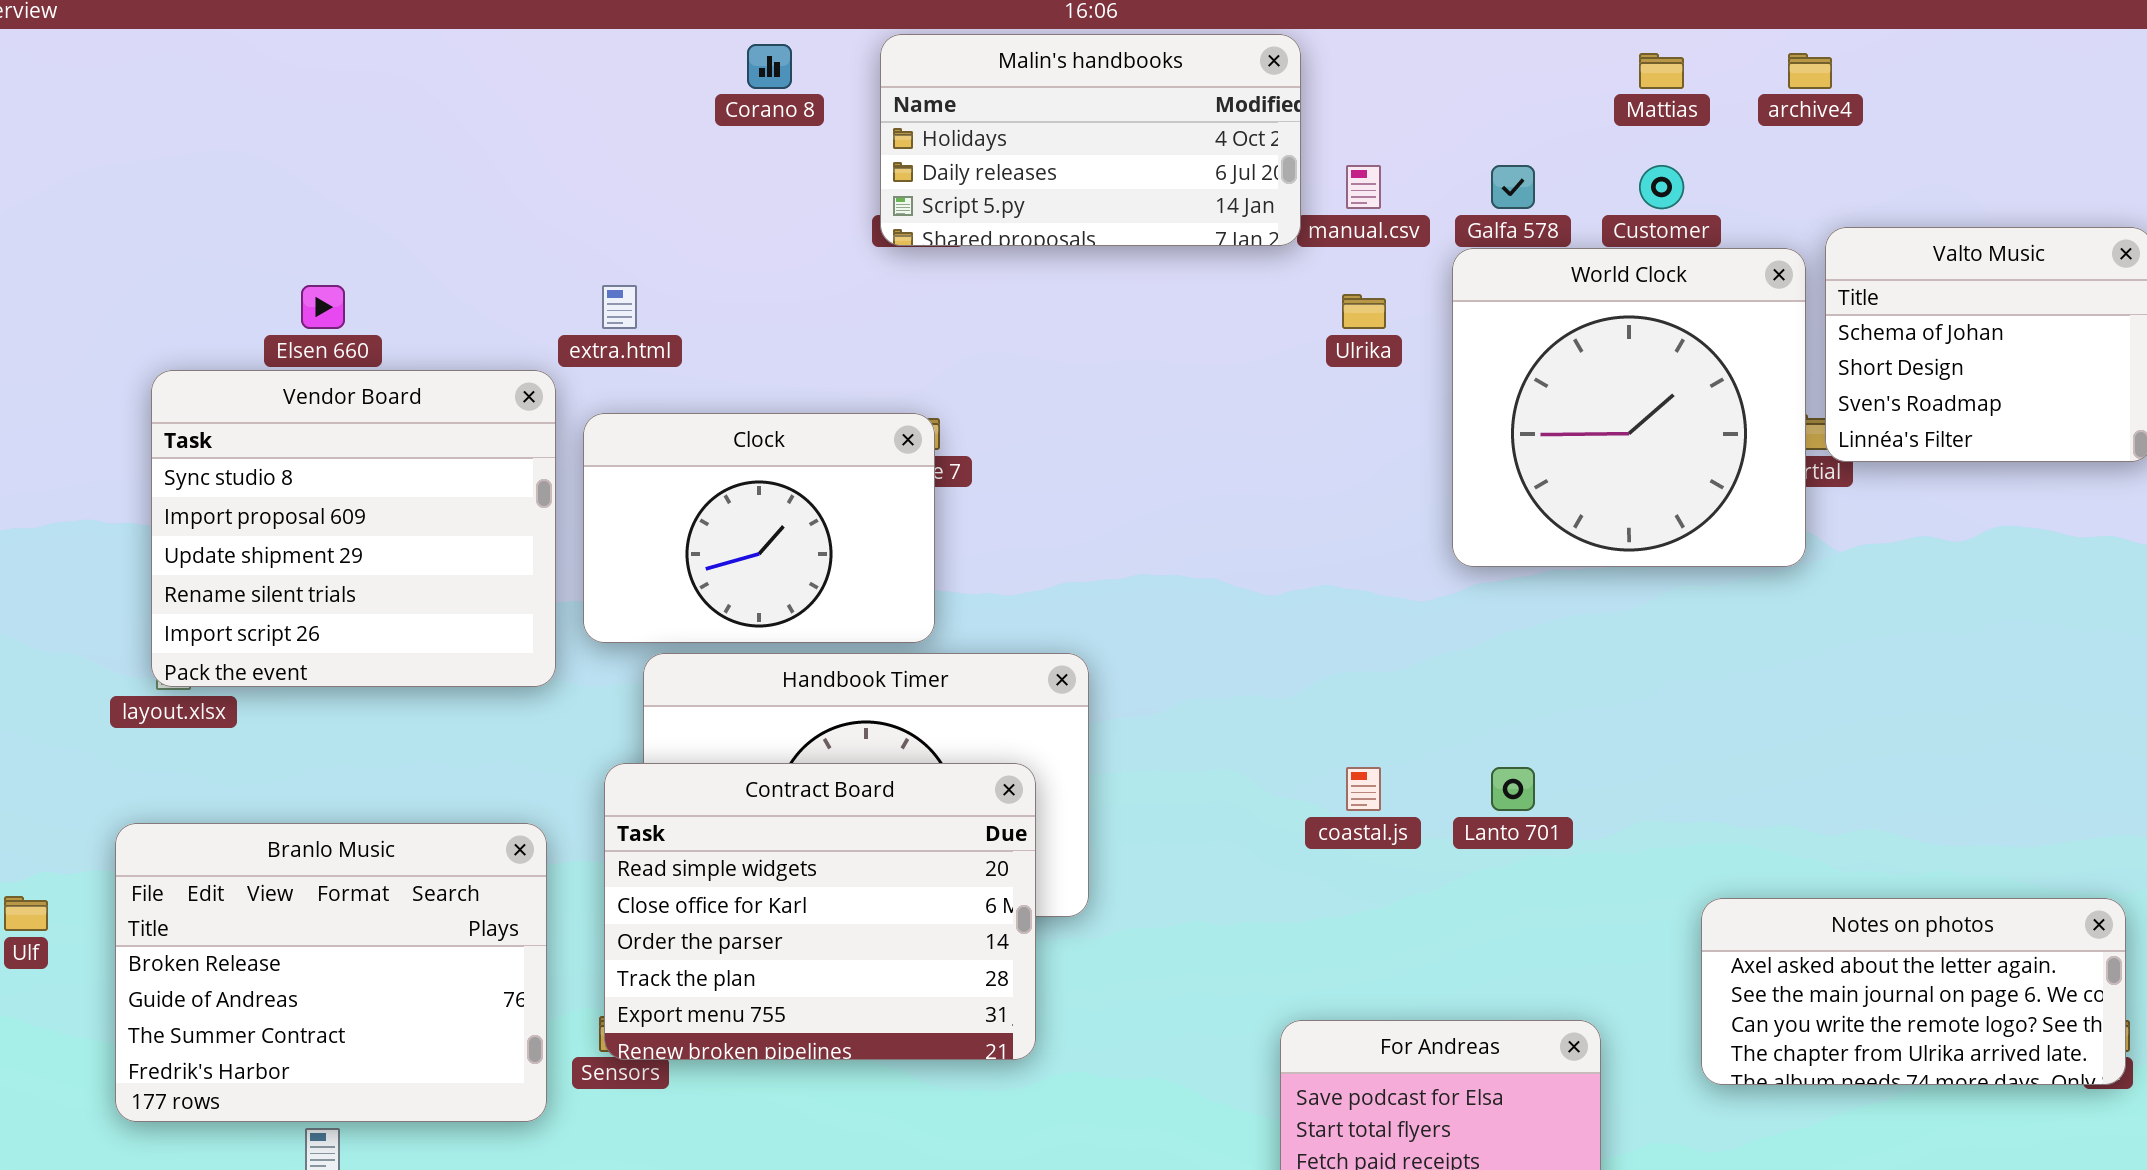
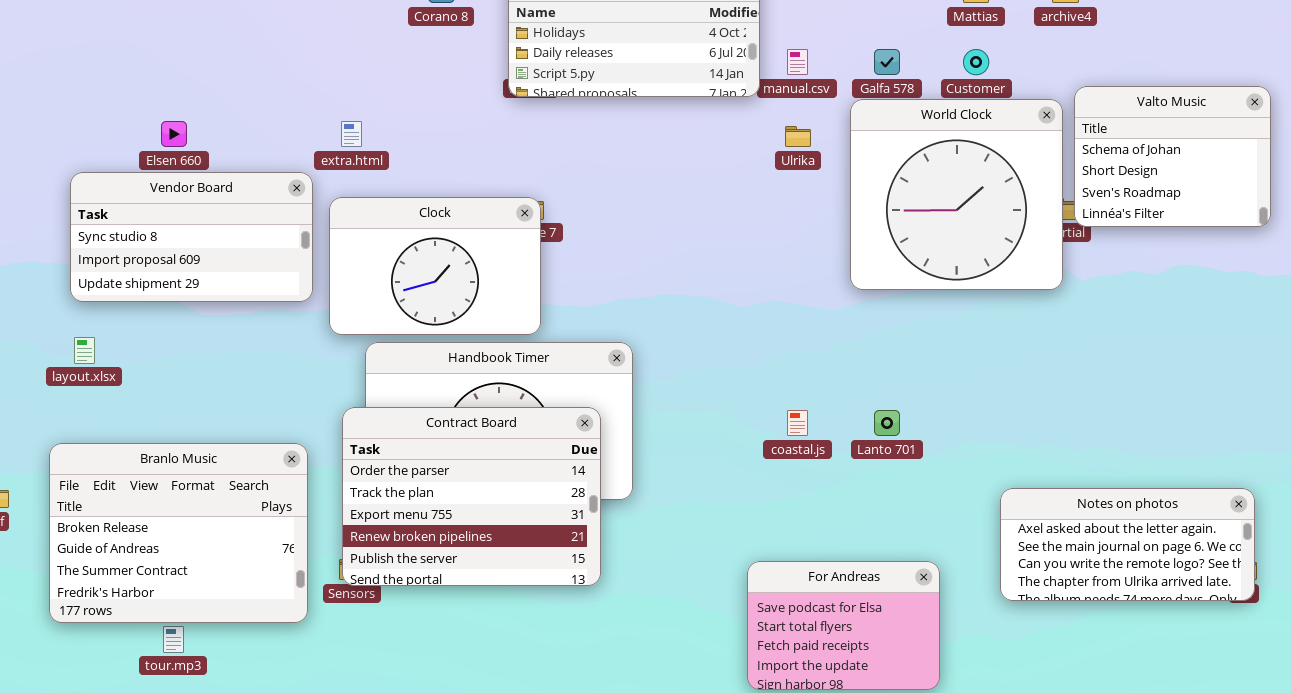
Vendor Board: [151,370,556,687] -> [70,172,313,302], resized
Contract Board: [604,763,1036,1060] -> [342,407,601,586], scrolled down 2 rows

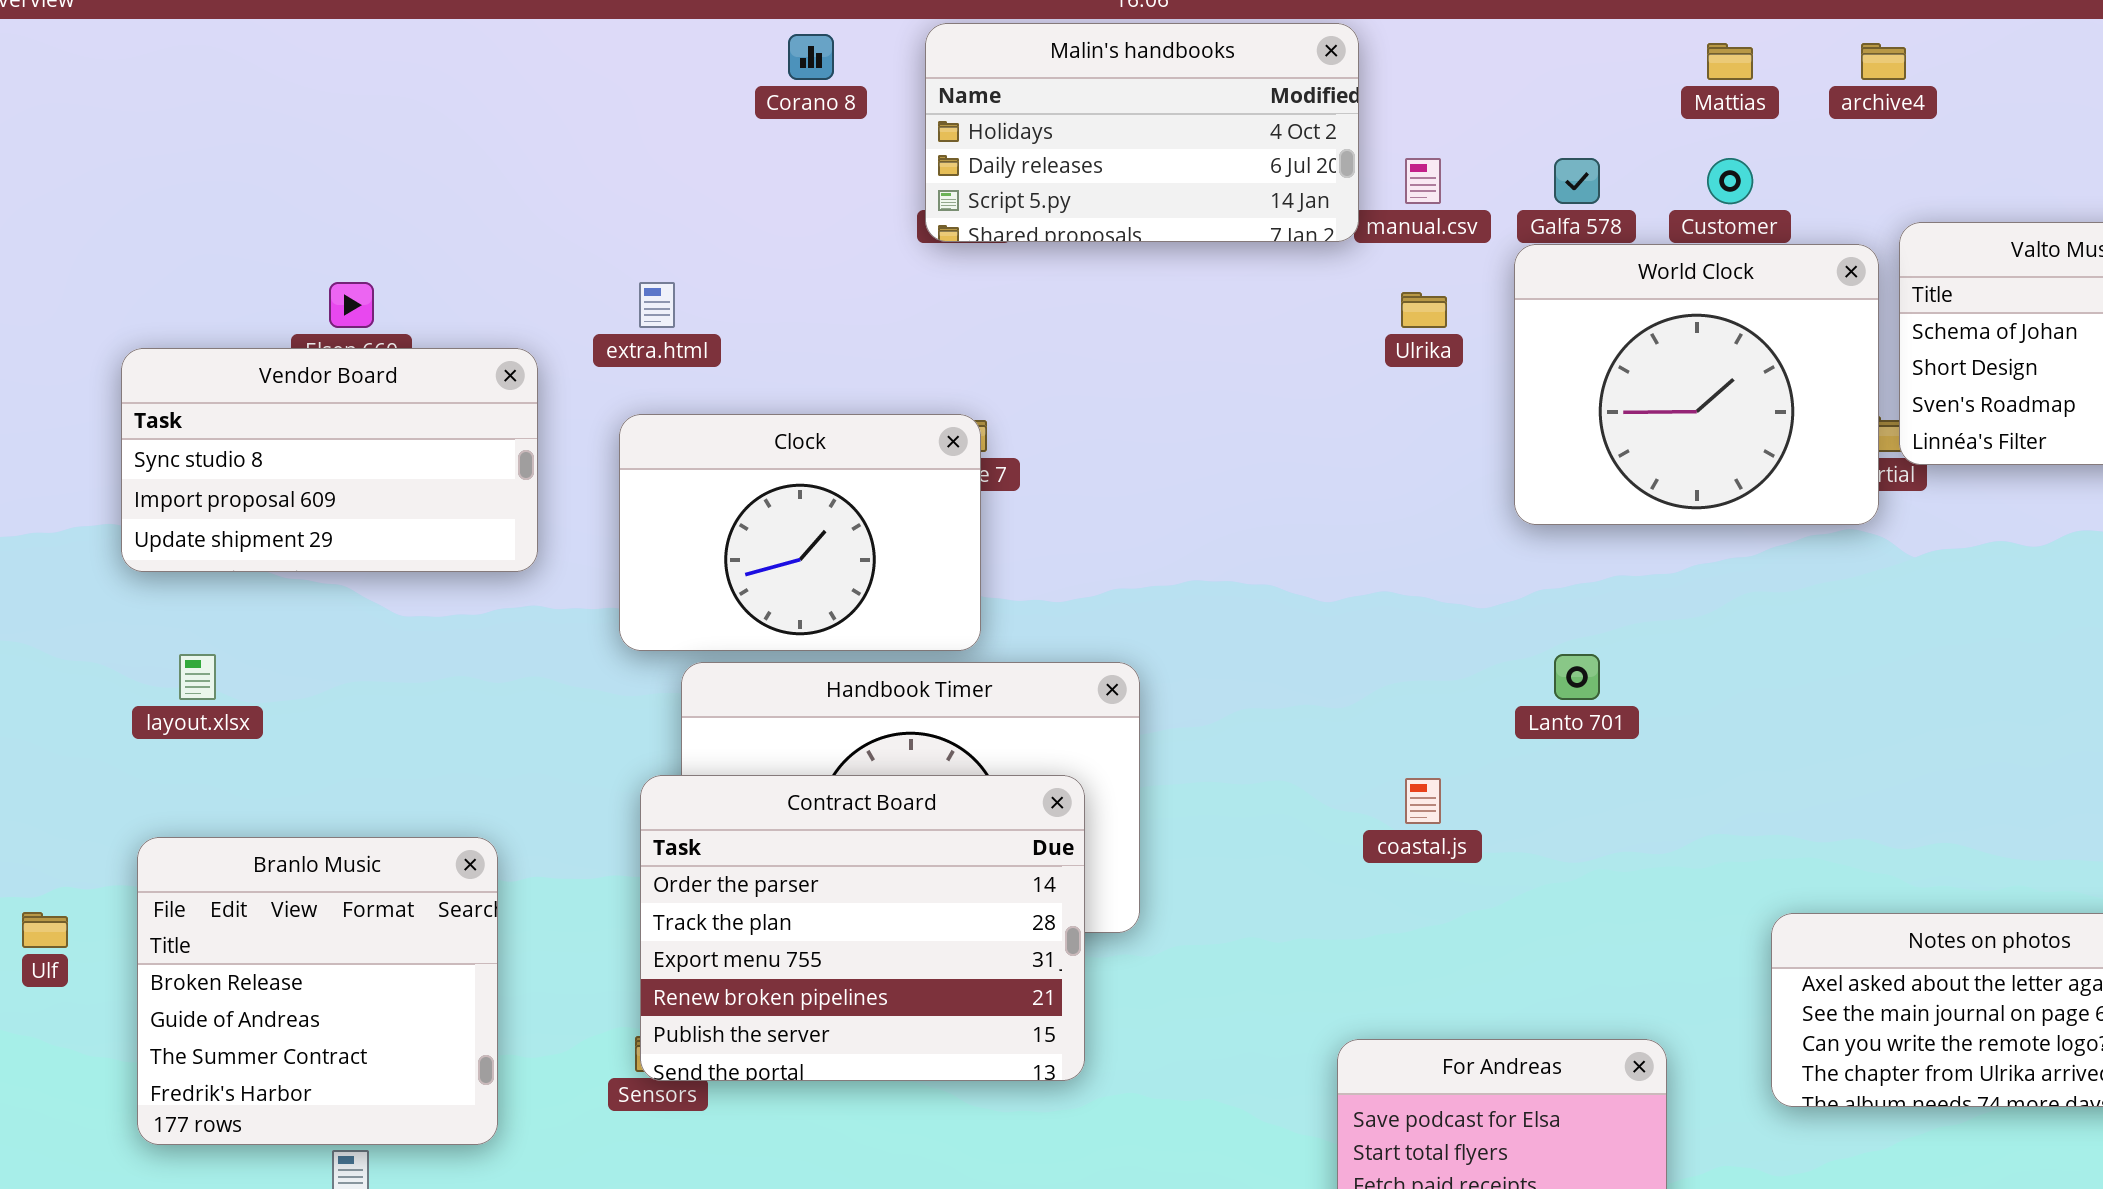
World Clock: [850,99,1063,290] -> [1514,244,1879,525], resized
Vendor Board: [70,172,313,302] -> [121,348,538,572], moved
Lanto 701: [874,410,900,436] -> [1554,654,1600,700], moved
Branlo Music: [49,443,308,623] -> [137,837,498,1145], resized

